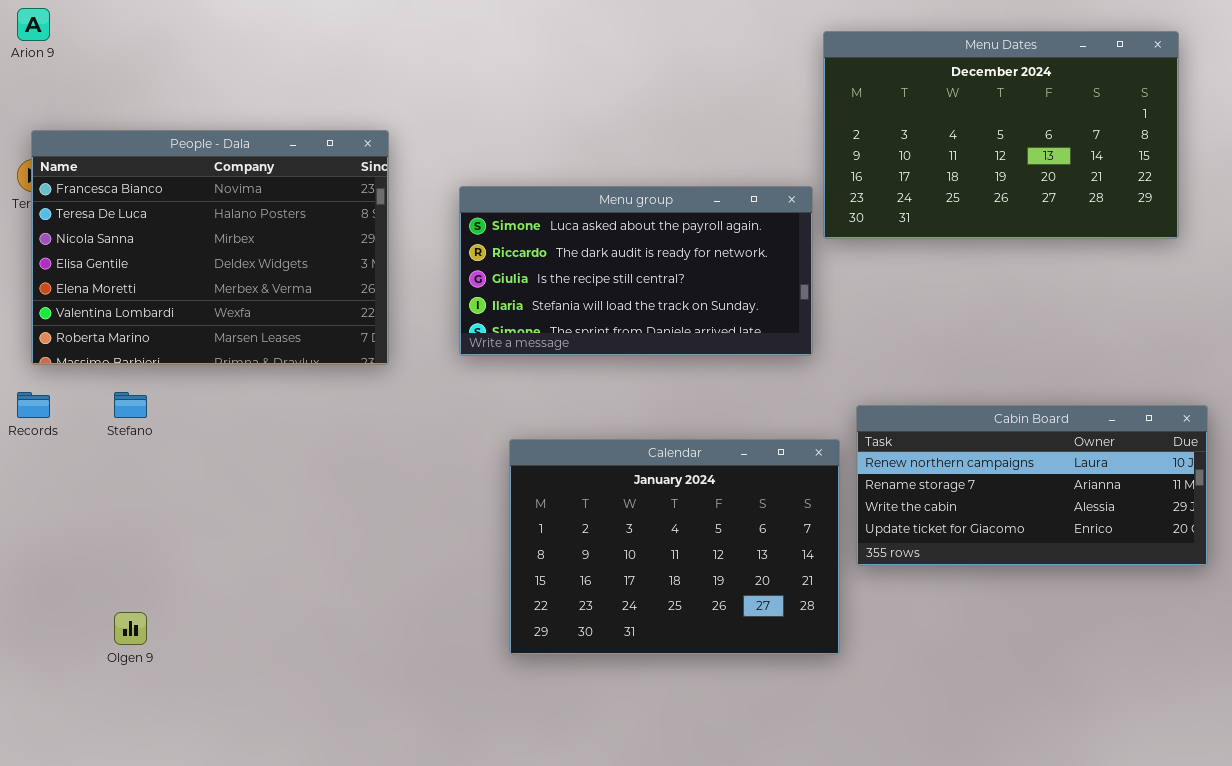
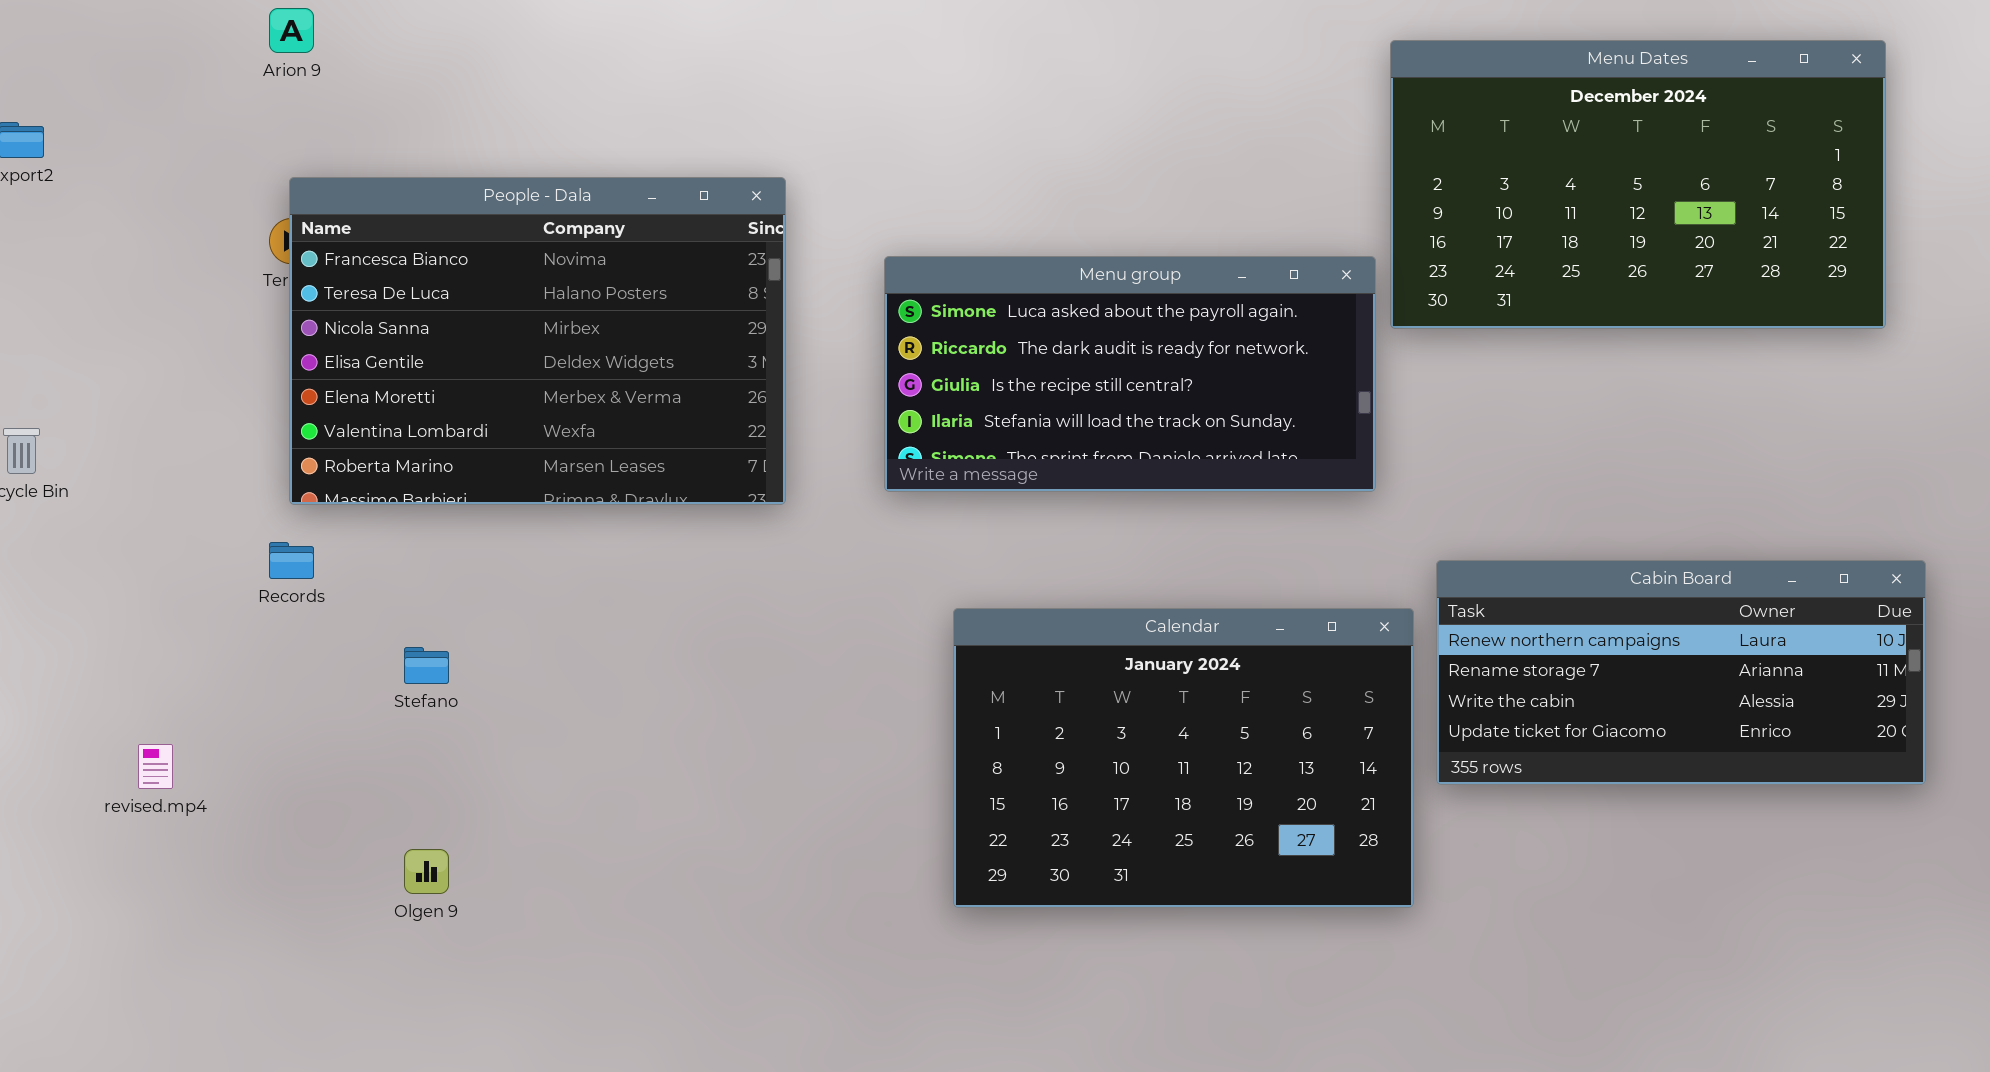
Stefano: [114,392,147,418] -> [404,647,449,684], moved

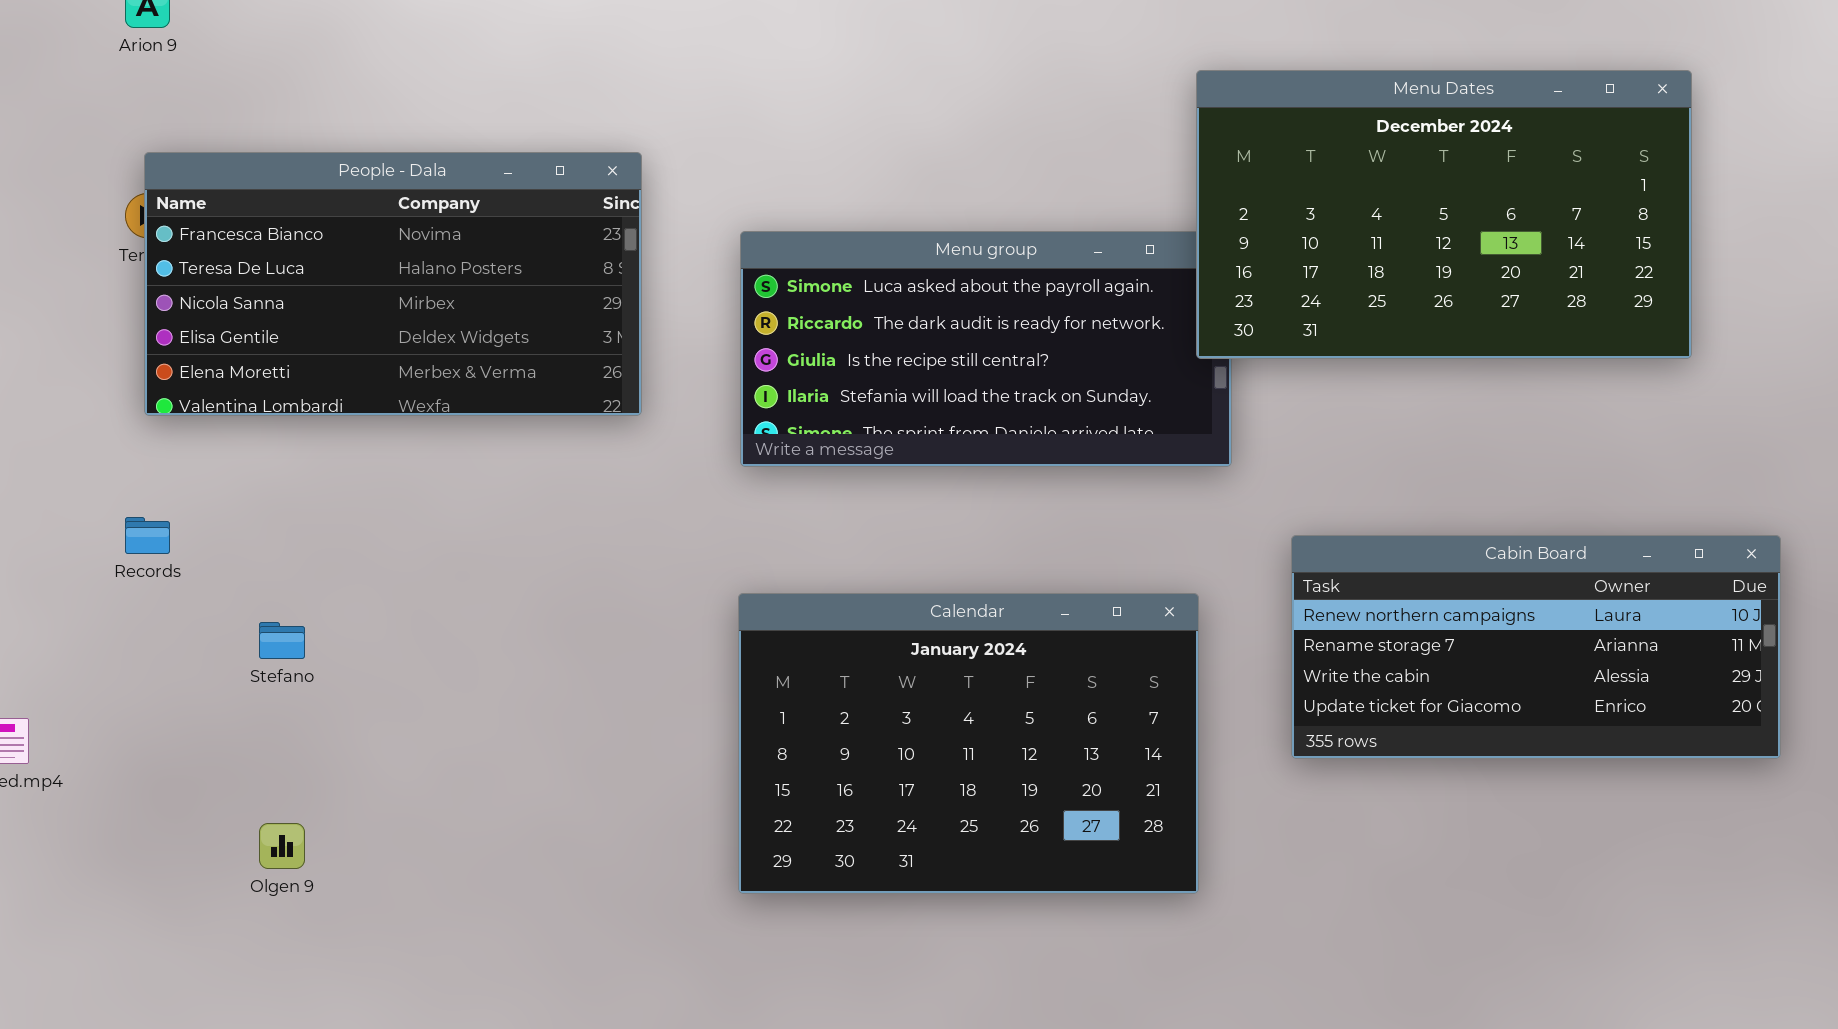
Menu Dates: [1390,40,1886,329] -> [1196,70,1692,359], moved
People - Dala: [289,177,786,505] -> [144,152,642,416], resized
Calendar: [953,608,1414,908] -> [738,593,1199,894], moved

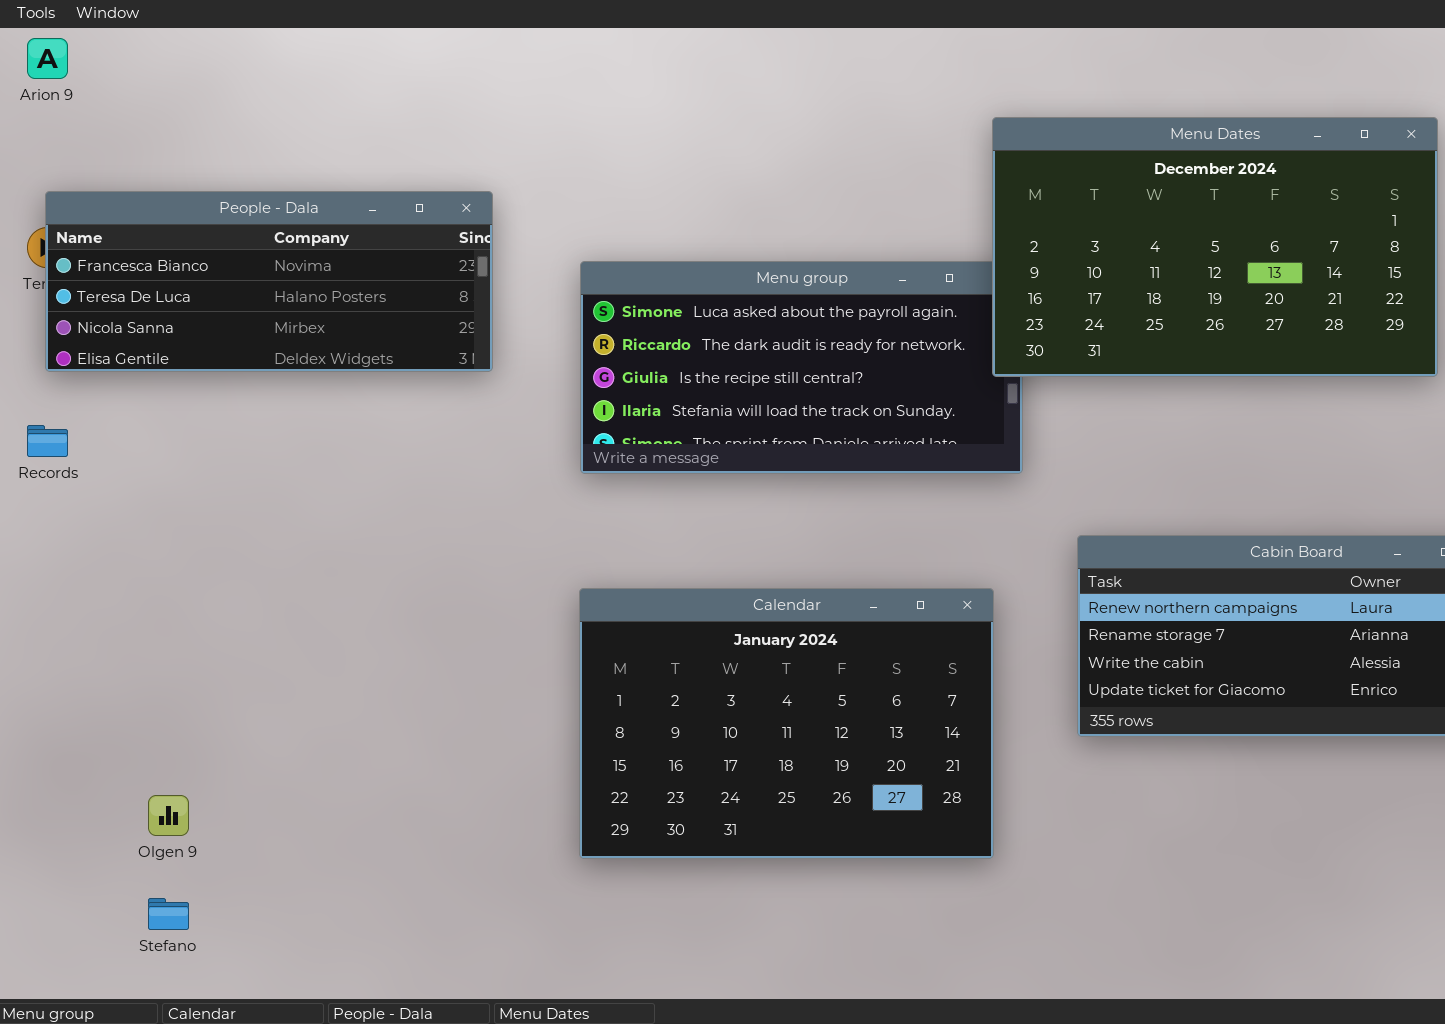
People - Dala: [144,152,642,416] -> [45,191,493,372], resized
Records: [125,517,170,554] -> [27,425,68,457], moved
Stefano: [259,622,305,659] -> [148,898,189,930], moved

